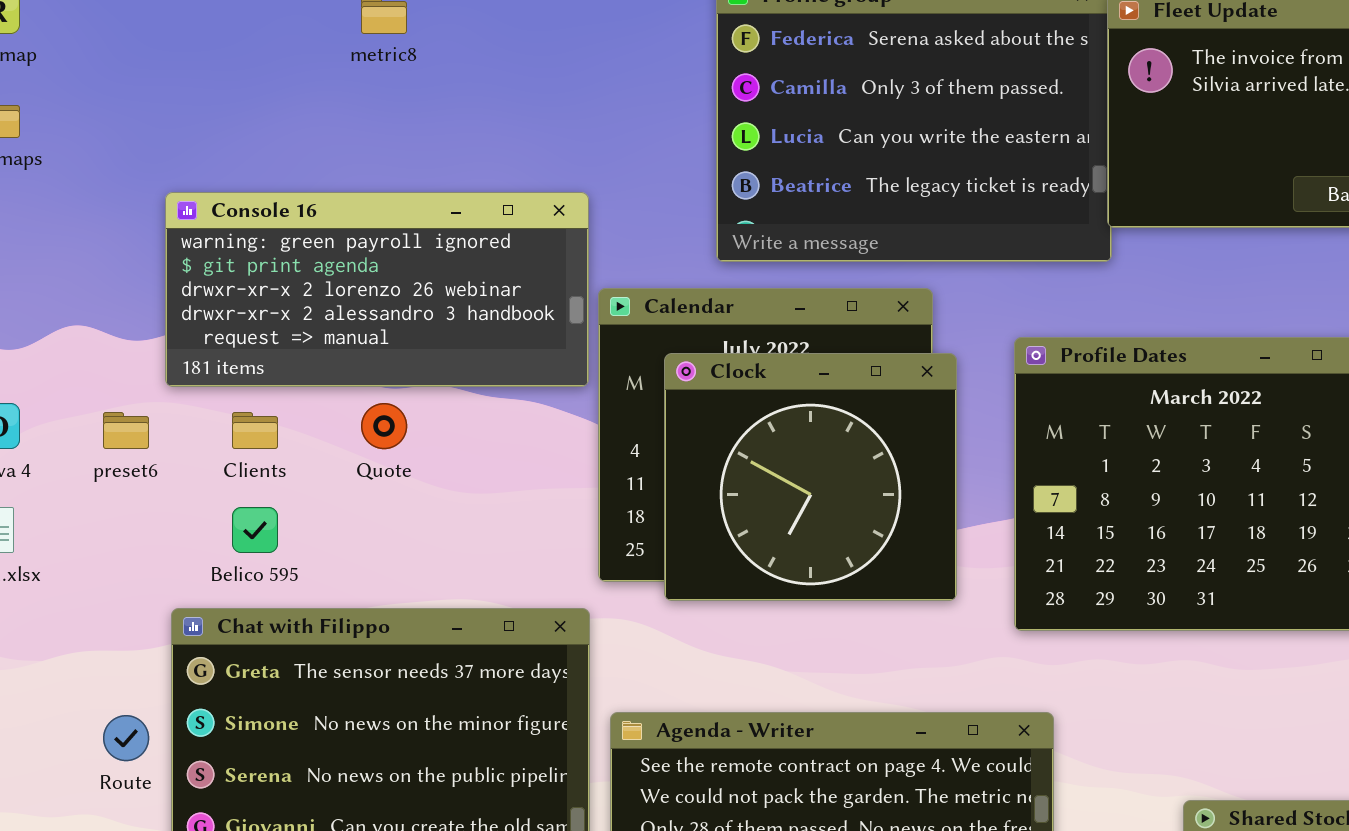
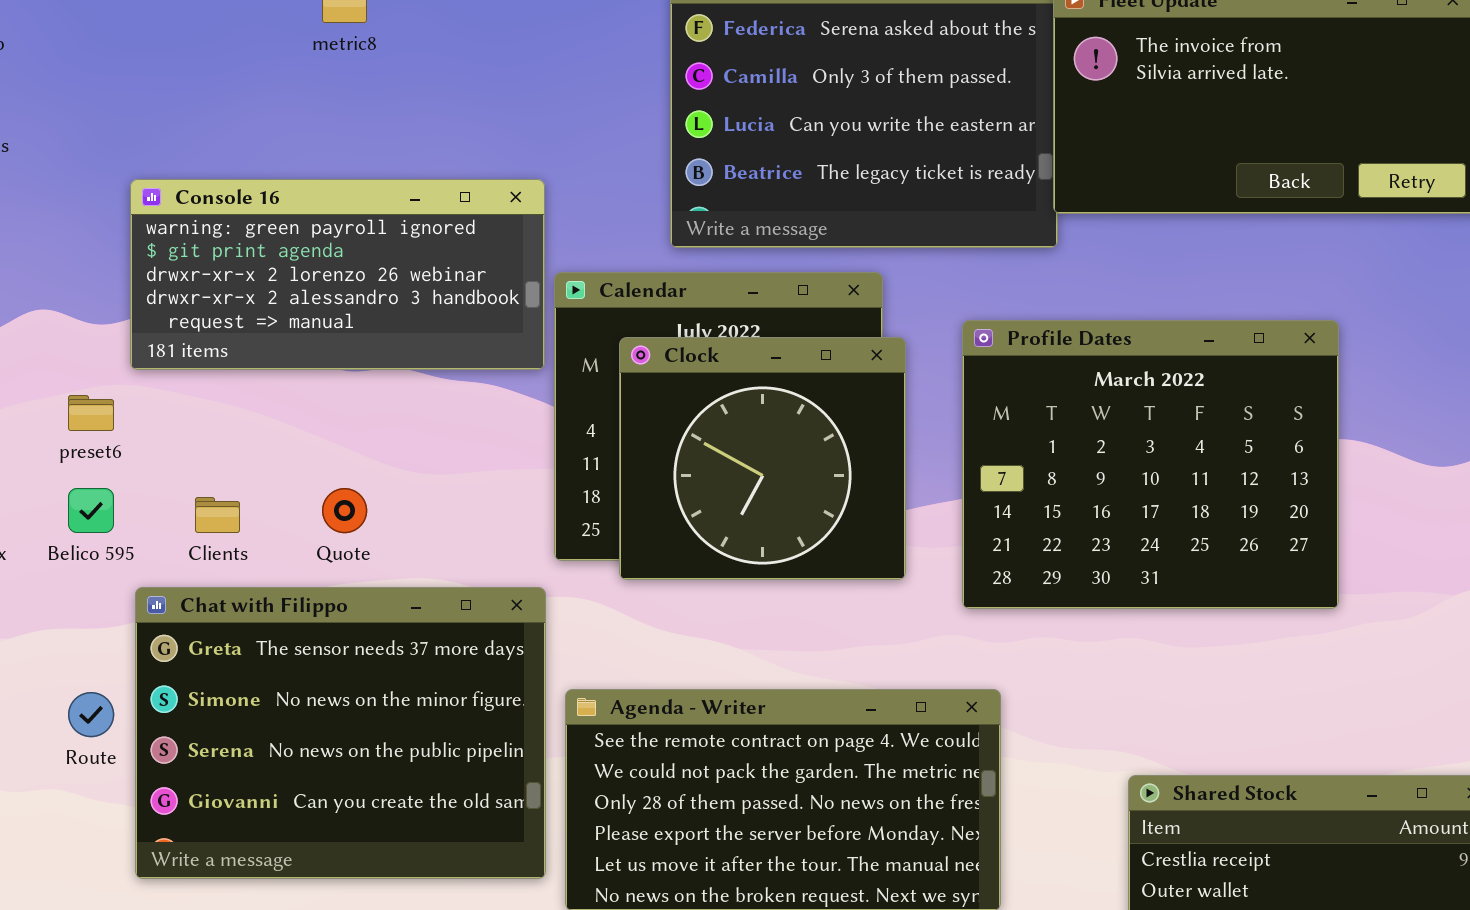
Quote: [361,403,407,449] -> [322,488,367,533], moved
Clients: [232,412,278,449] -> [195,497,240,533], moved
Belico 595: [232,507,278,553] -> [68,488,114,533], moved

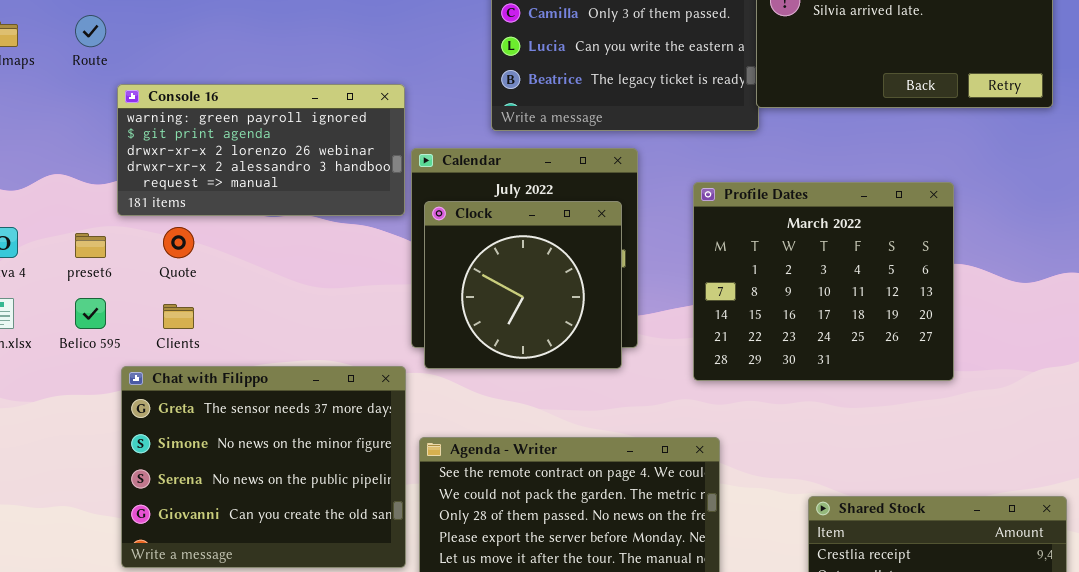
Clock: [619,337,906,580] -> [424,201,622,369], moved
Quote: [322,488,367,533] -> [163,227,194,258], moved
Route: [68,692,114,737] -> [75,15,106,47], moved

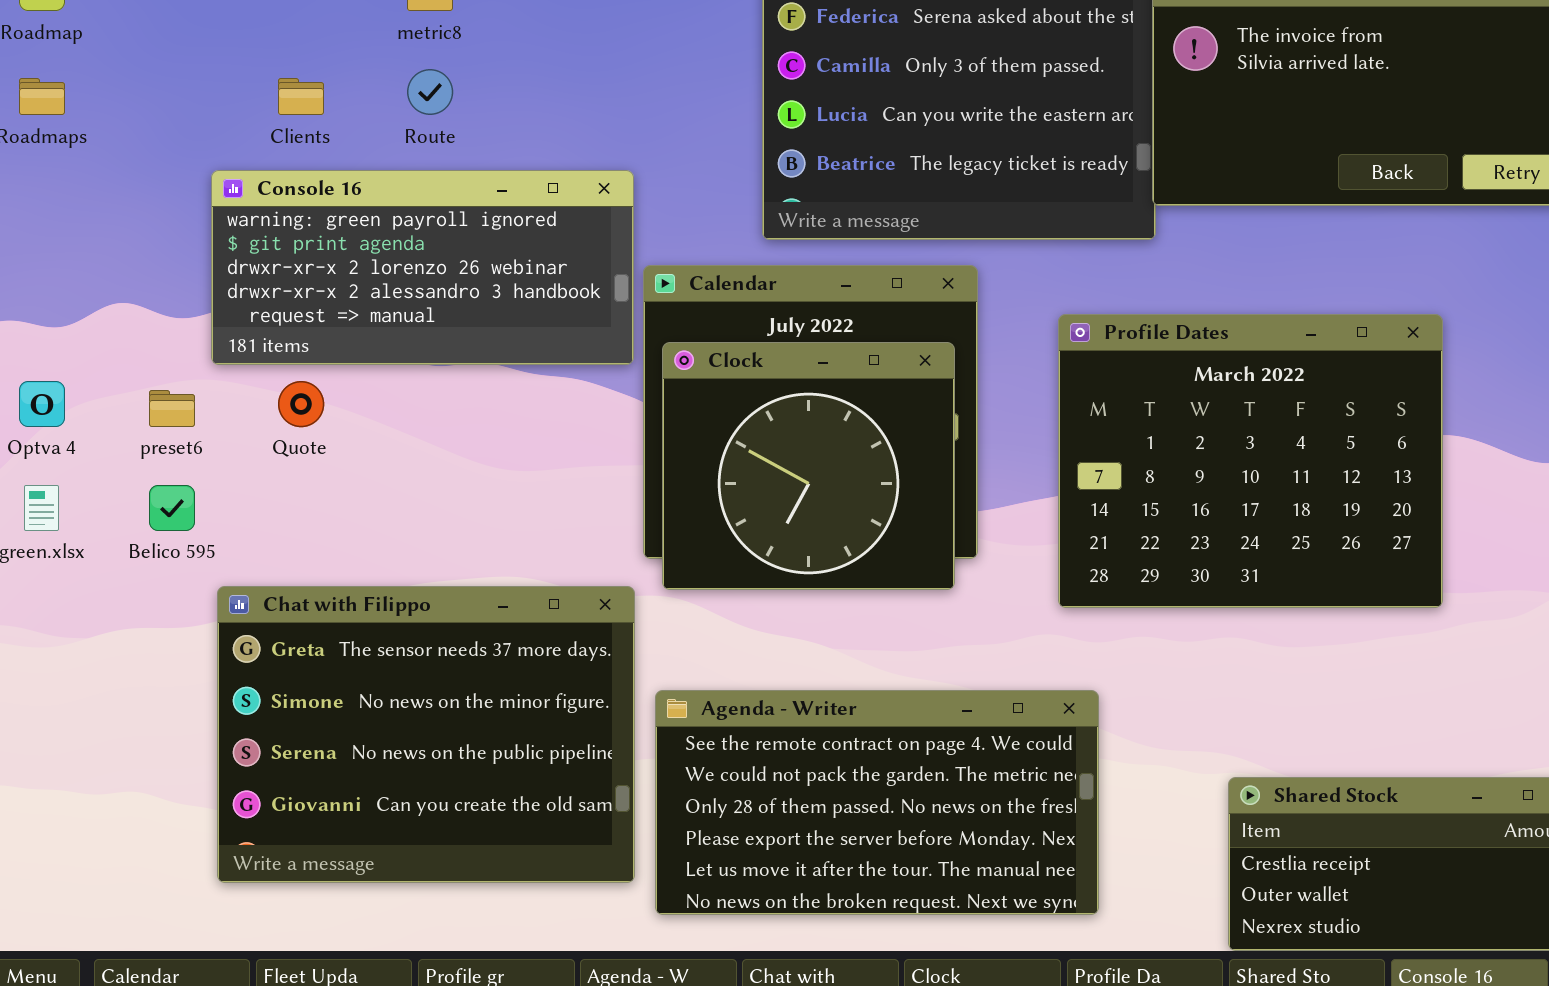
Route: [75,15,106,47] -> [407,69,453,115], moved
Clients: [163,304,194,329] -> [278,78,324,115], moved

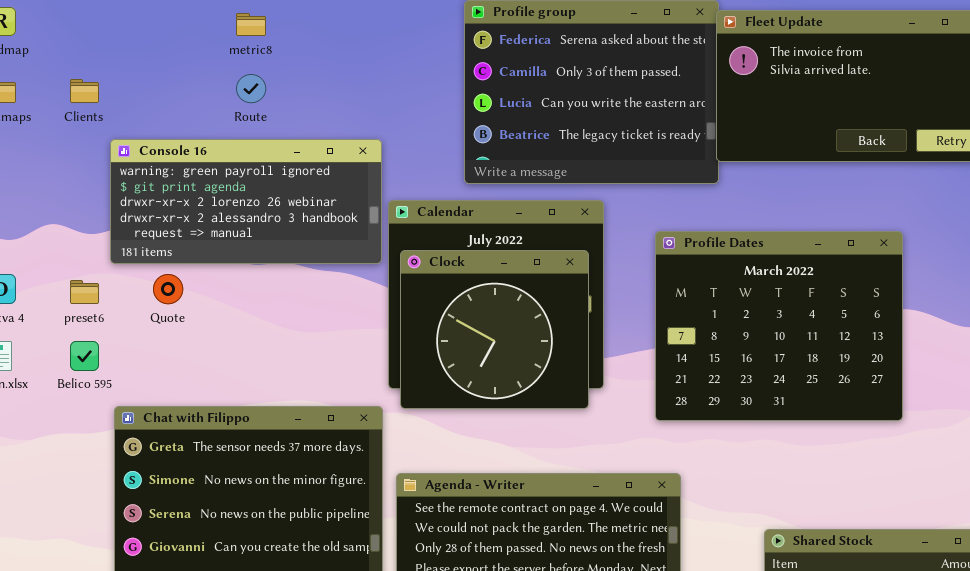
Clients: [278,78,324,115] -> [70,79,99,103], moved

